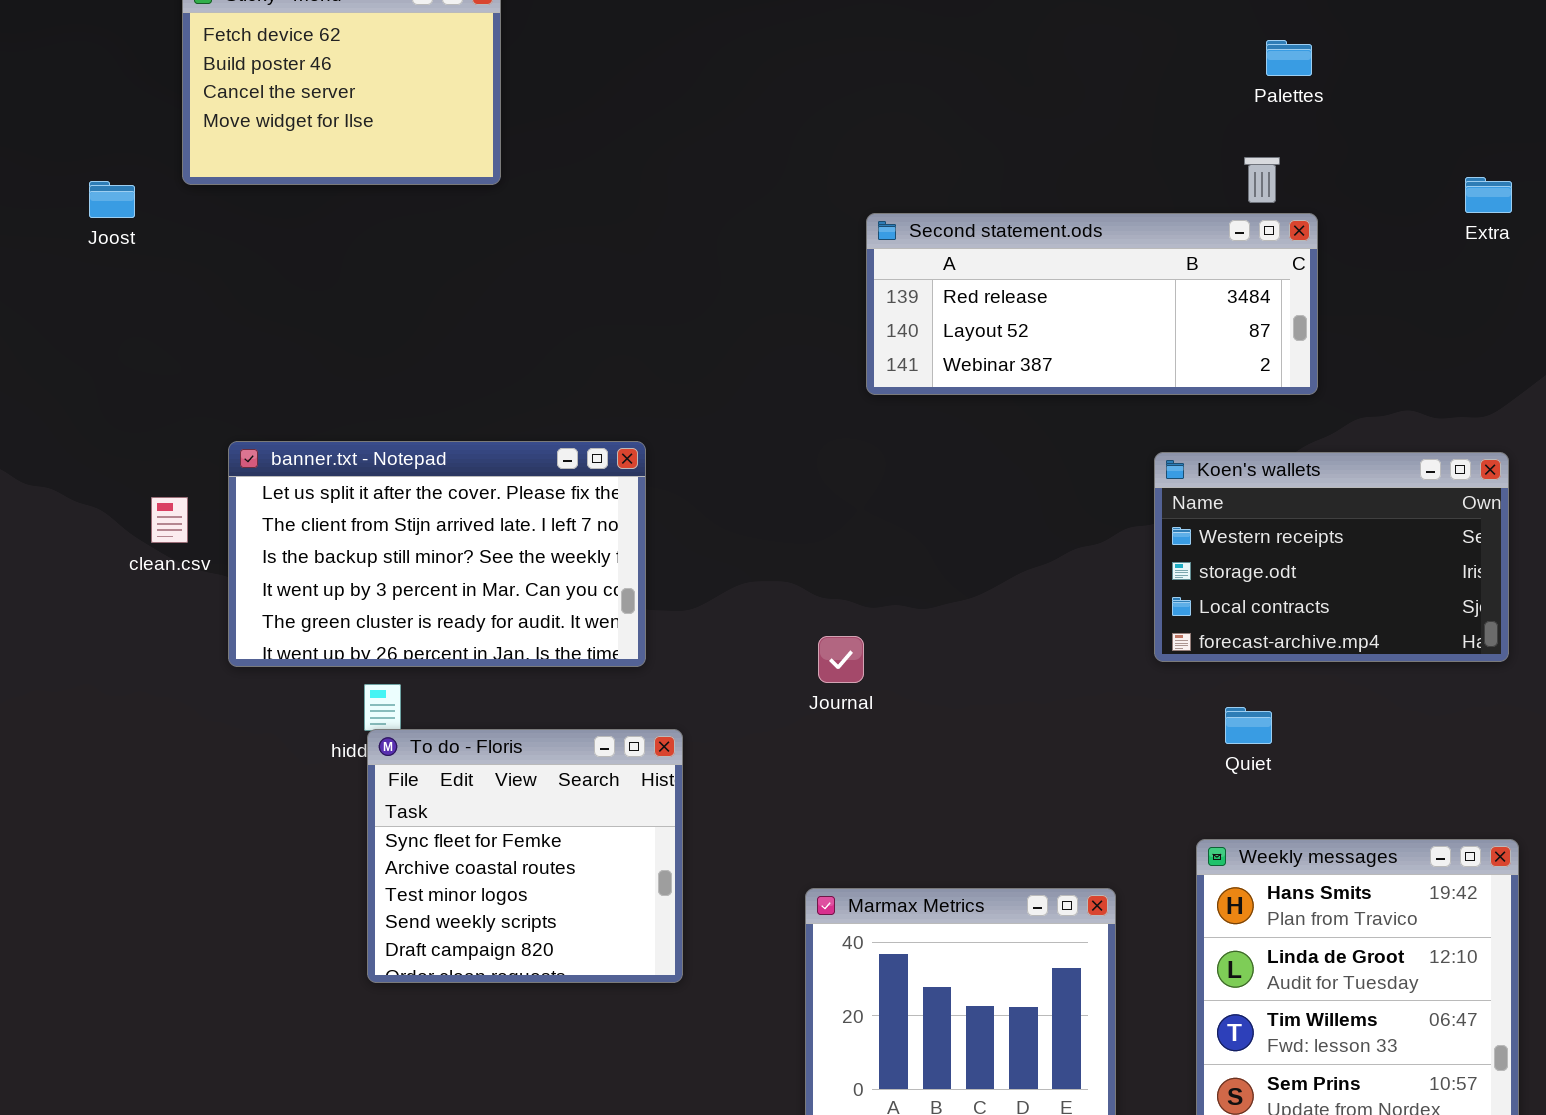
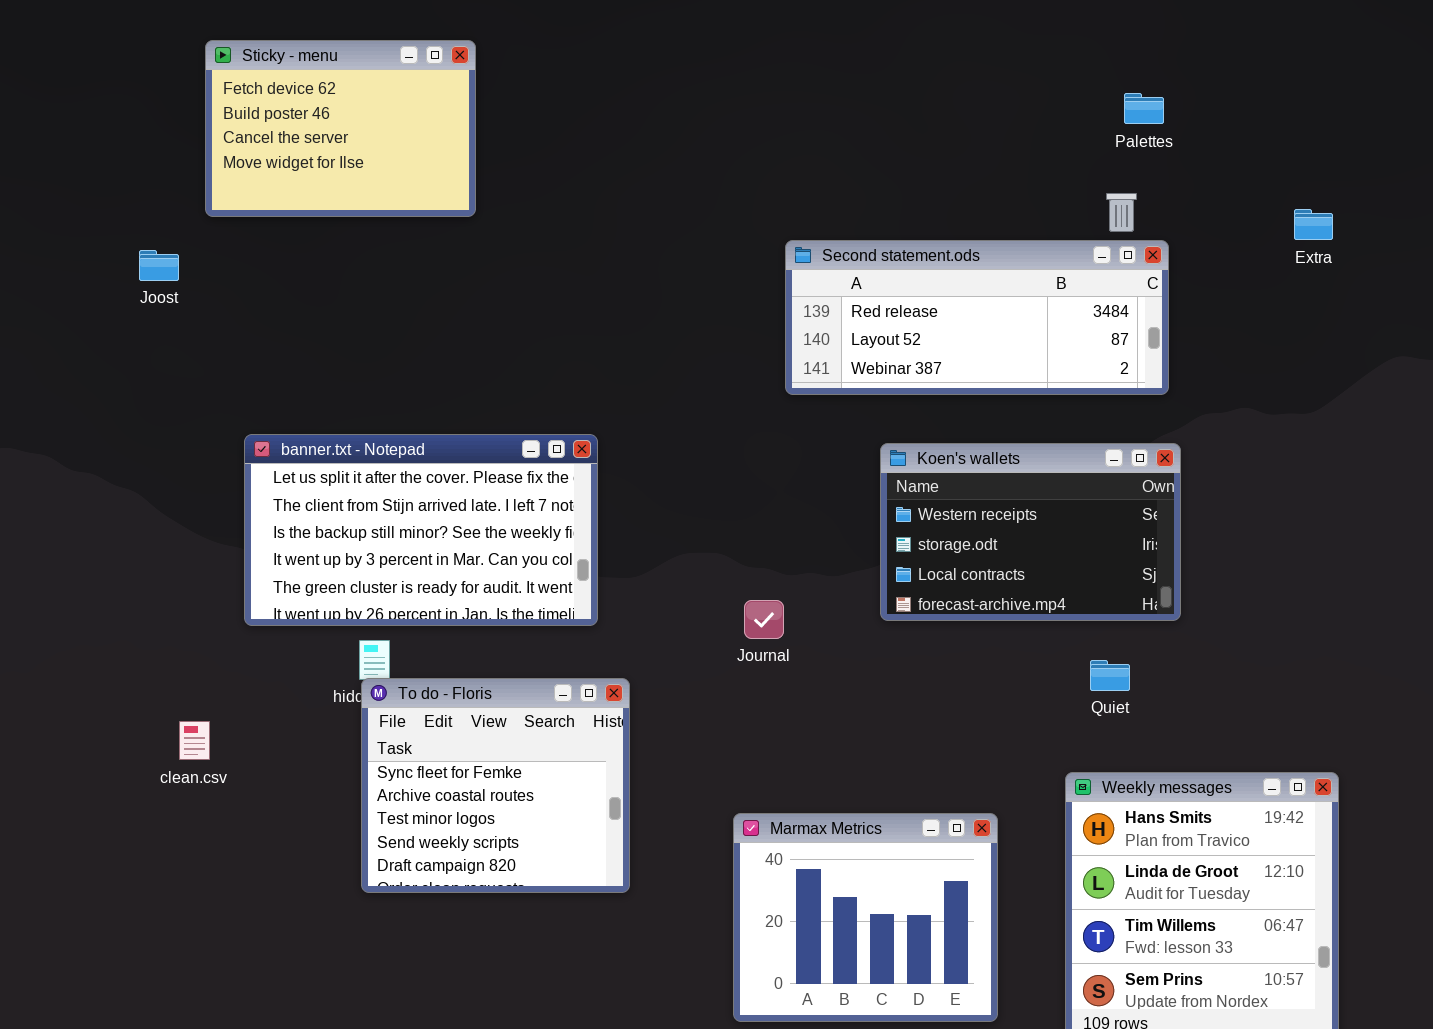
Joost: [89,181,135,218] -> [139,250,179,281], moved
Koen's wallets: [1154,452,1509,662] -> [880,443,1181,621], moved
clean.csv: [151,497,188,543] -> [179,721,210,760], moved

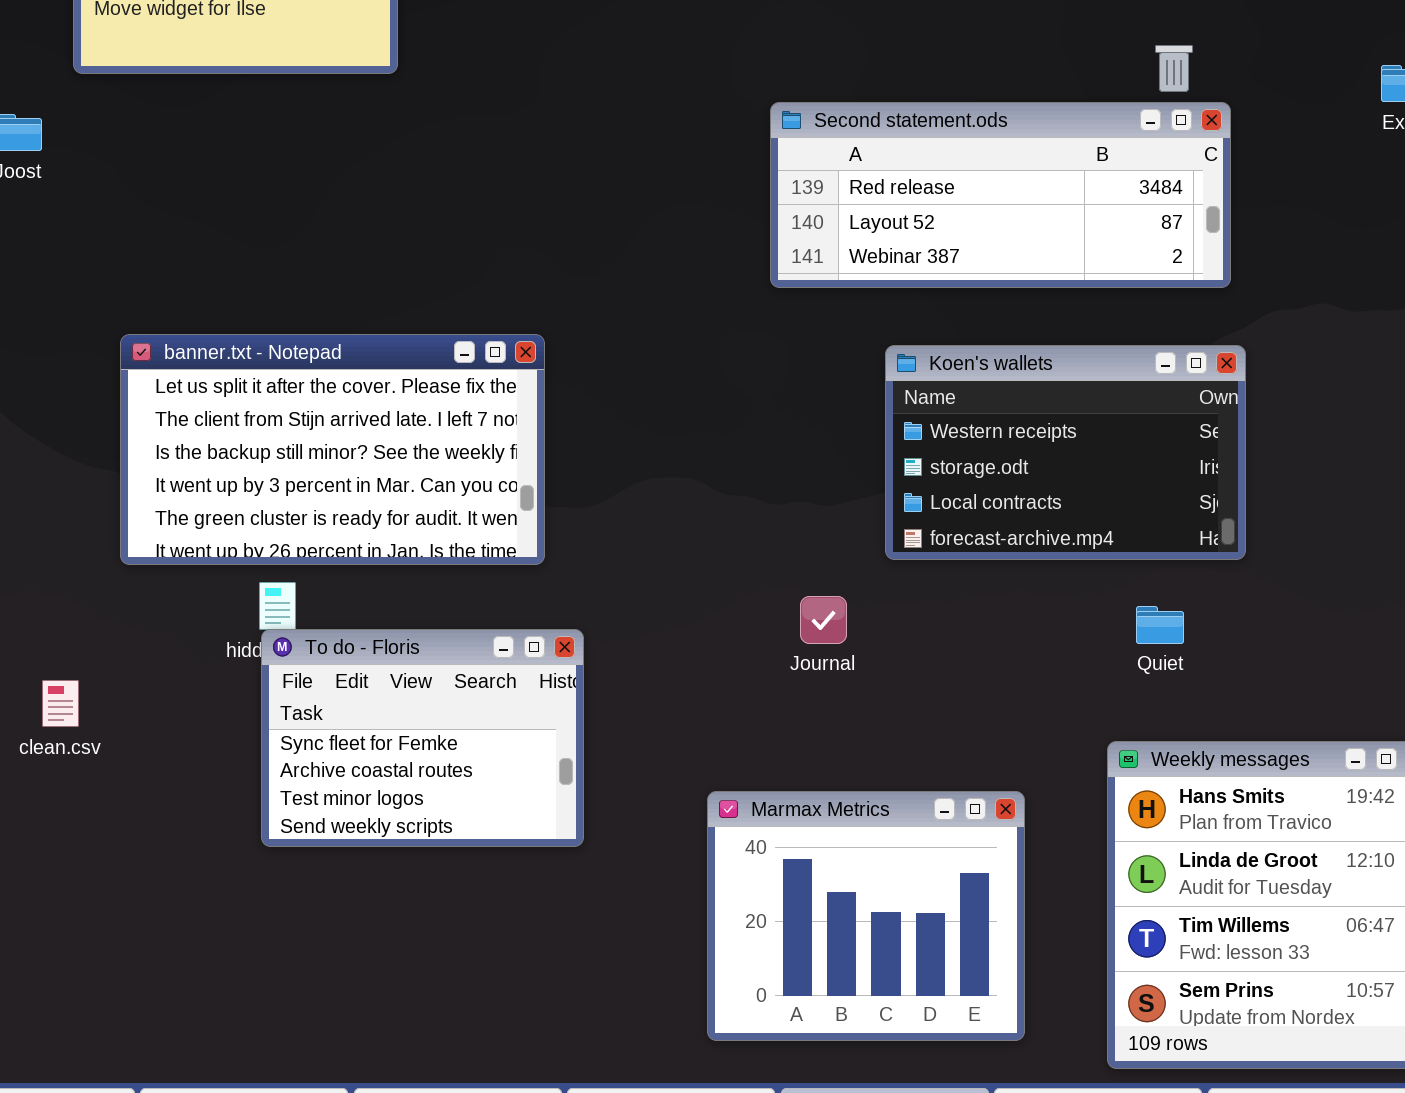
Journal: [744,600,784,639] -> [800,596,847,644], moved
To do - Floris: [361,678,630,893] -> [261,629,584,847], resized

